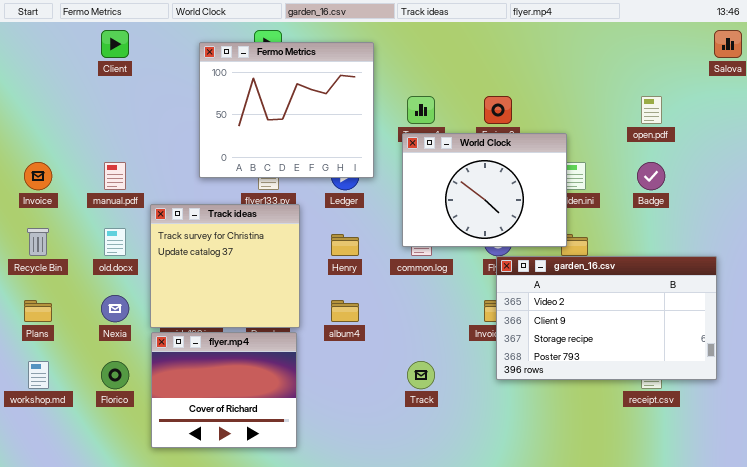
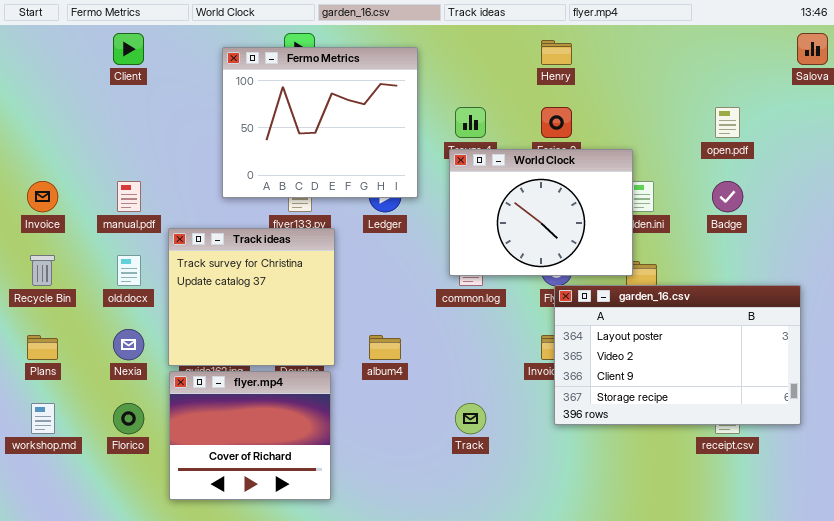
Henry: [331,234,359,256] -> [541,40,572,65], moved
garden_16.csv: [496,256,717,380] -> [554,285,801,425], scrolled up 1 row

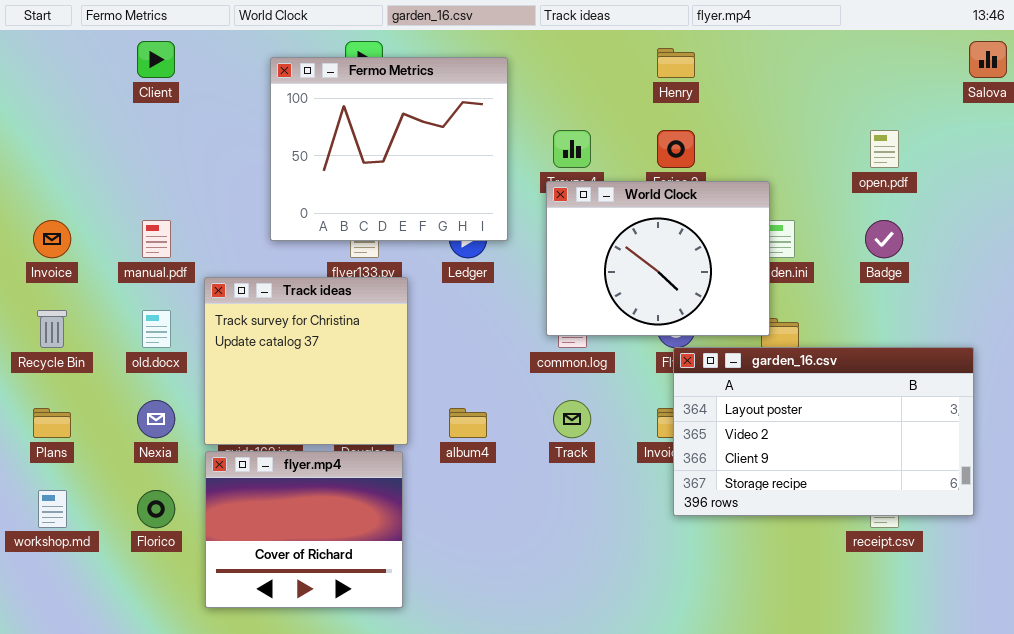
Track: [455,403,486,434] -> [553,400,591,438], moved

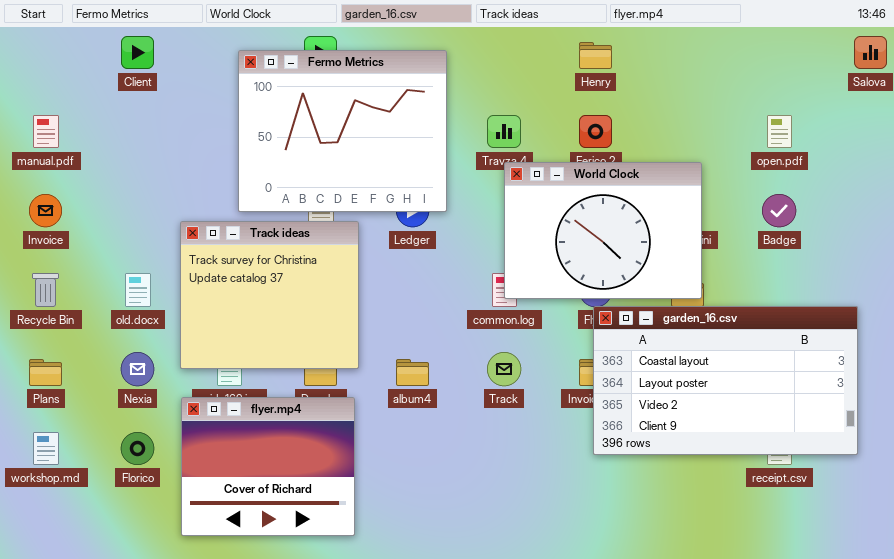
World Clock: [546,181,770,336] -> [504,162,702,299], moved
manual.pdf: [142,220,171,258] -> [33,115,59,148], moved
Track ideas: [204,277,408,445] -> [180,221,359,369], moved
garden_16.csv: [673,347,974,516] -> [593,306,858,455], scrolled up 1 row

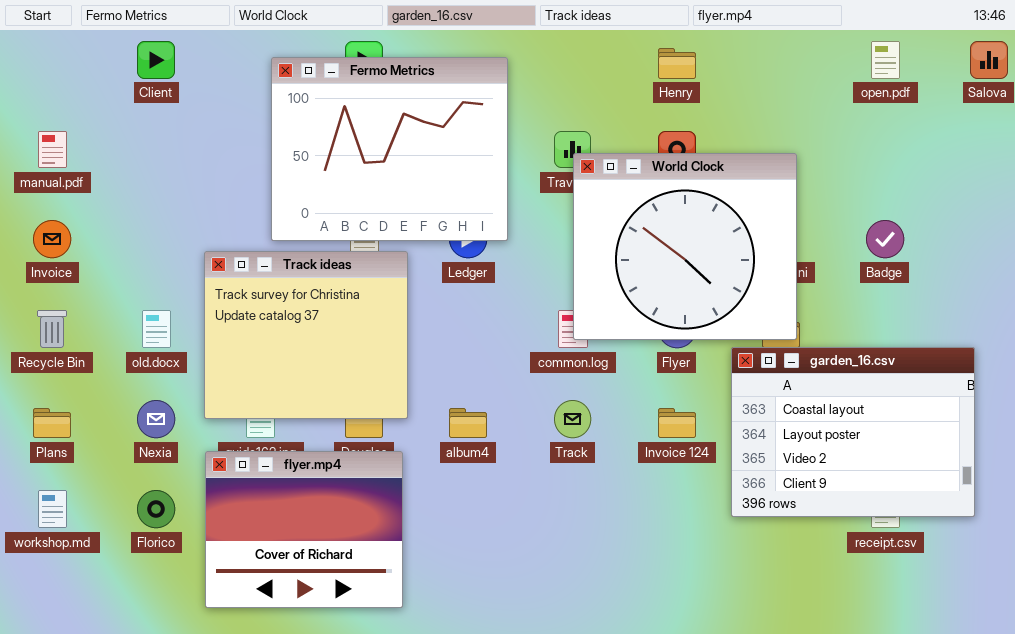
open.pdf: [767,115,792,148] -> [871,41,900,79], moved
World Clock: [504,162,702,299] -> [573,153,797,340], resized
garden_16.csv: [593,306,858,455] -> [731,347,975,517], resized

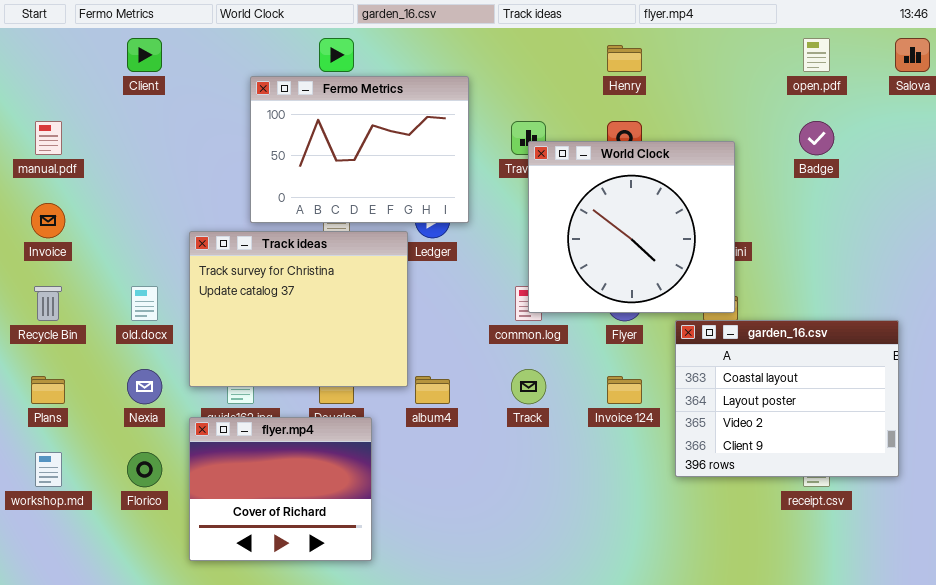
Fermo Metrics: [271,57,508,241] -> [250,76,469,223], resized
Badge: [866,220,904,258] -> [799,121,834,155], moved
Track ideas: [204,251,408,419] -> [189,231,408,387], resized

